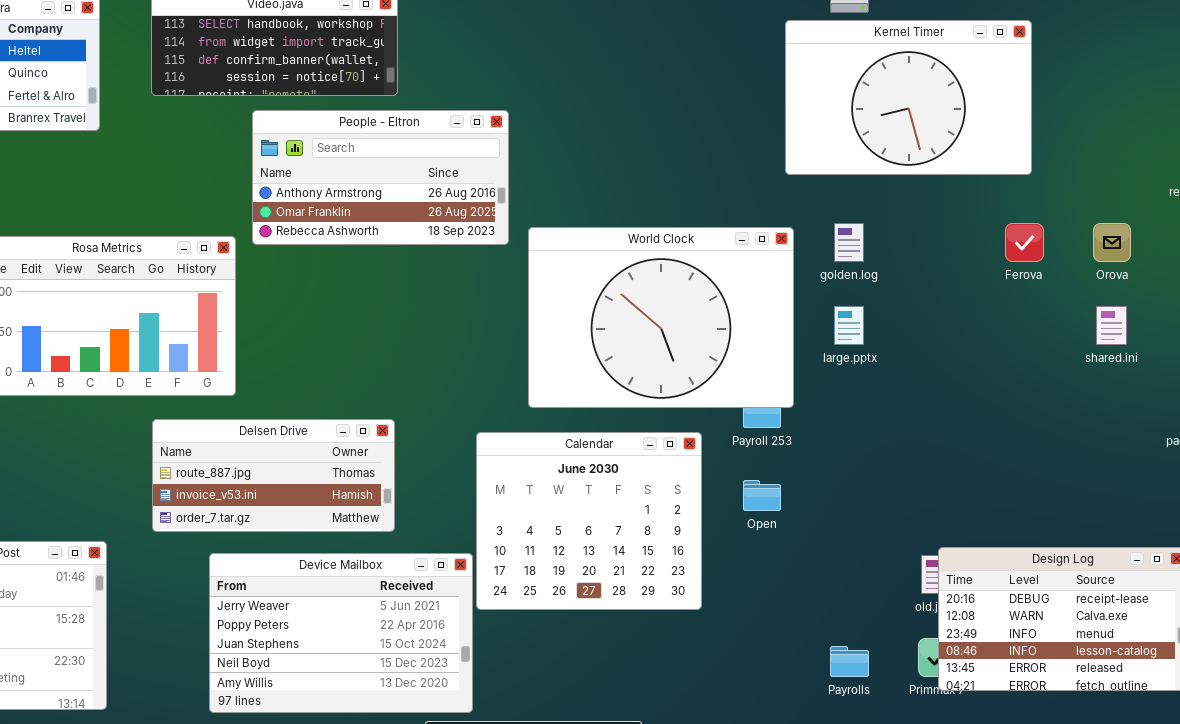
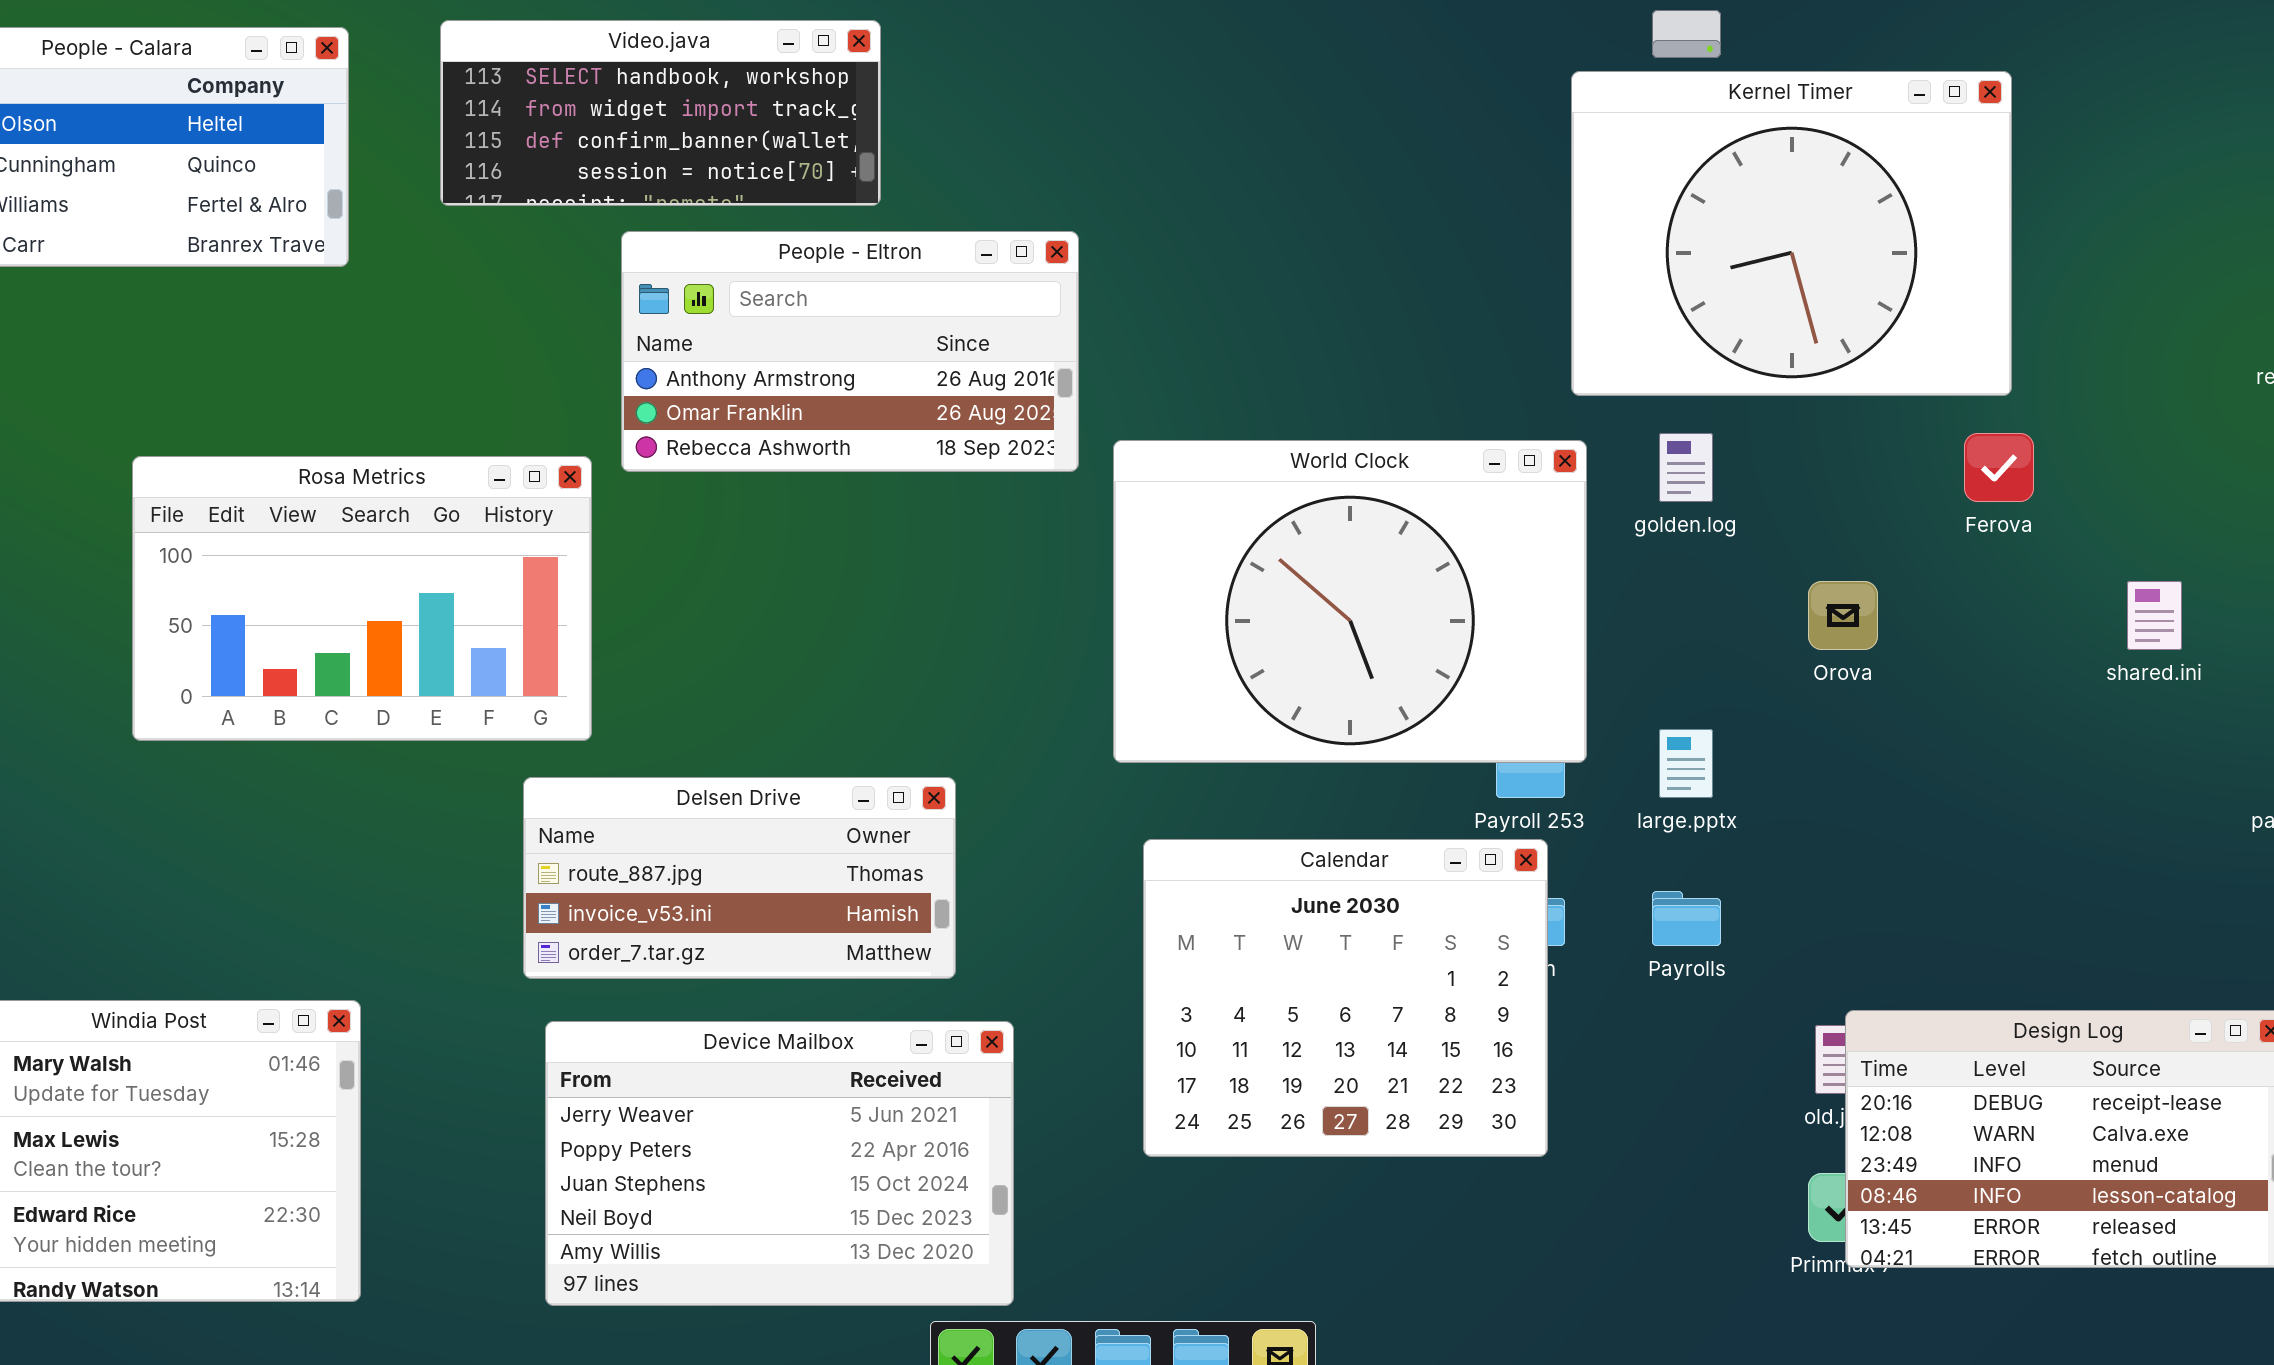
Kernel Timer: [785,20,1032,175] -> [1571,71,2012,396], resized
Orova: [1093,223,1131,262] -> [1808,581,1878,650], moved
large.pptx: [834,306,864,345] -> [1659,729,1713,798], moved
Delsen Drive: [152,419,395,532] -> [523,777,956,979], moved
Calendar: [476,432,702,610] -> [1143,839,1548,1157], moved
Payrolls: [830,646,869,677] -> [1652,891,1721,946], moved

